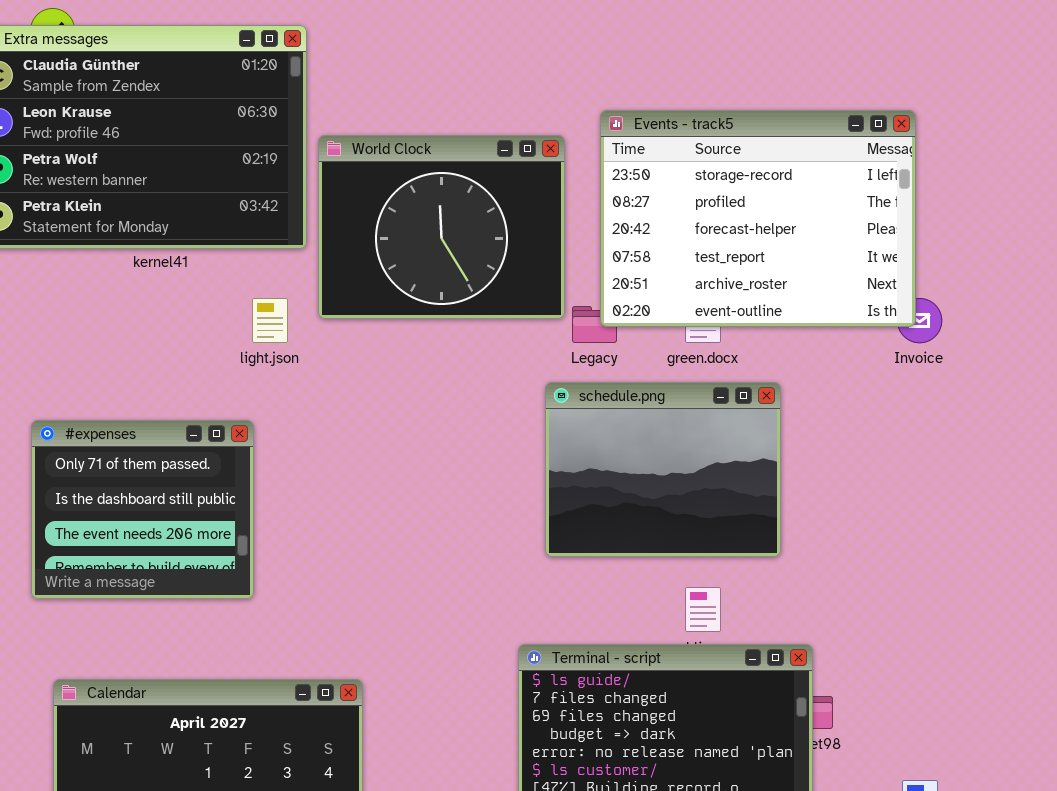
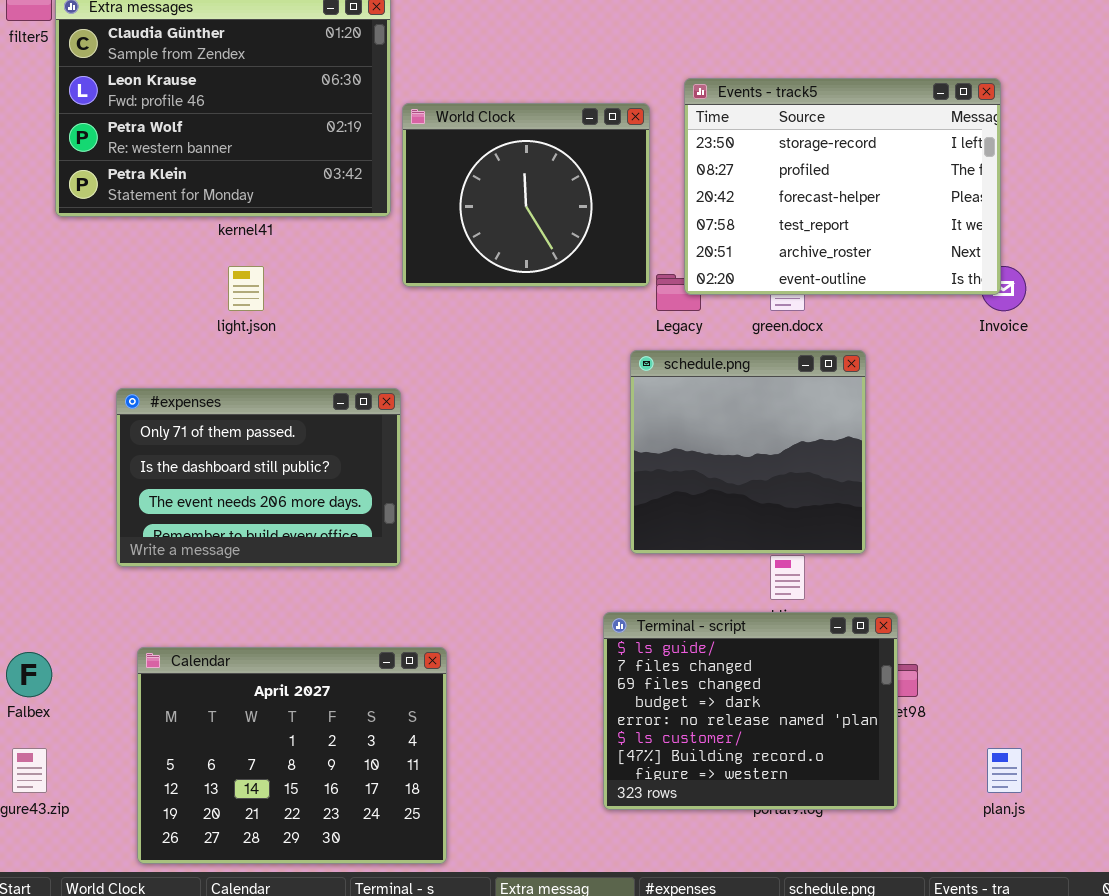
light.json: [252,298,288,343] -> [228,266,264,311], moved
schedule.png: [545,382,781,557] -> [630,350,866,554], resized
#expenses: [31,420,254,599] -> [116,388,401,567], resized

